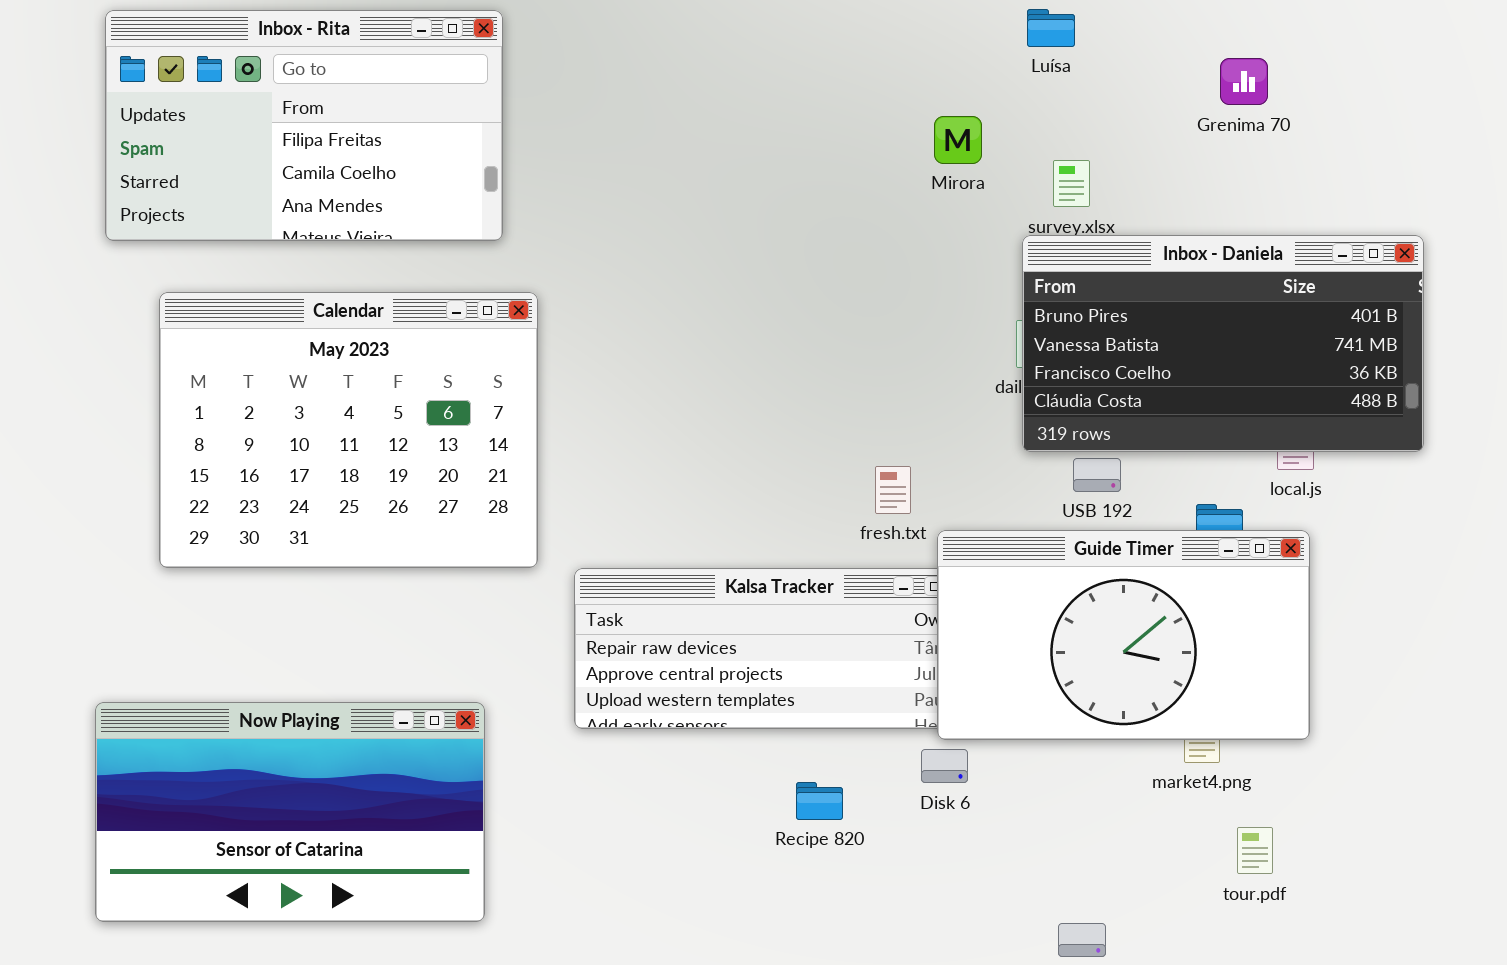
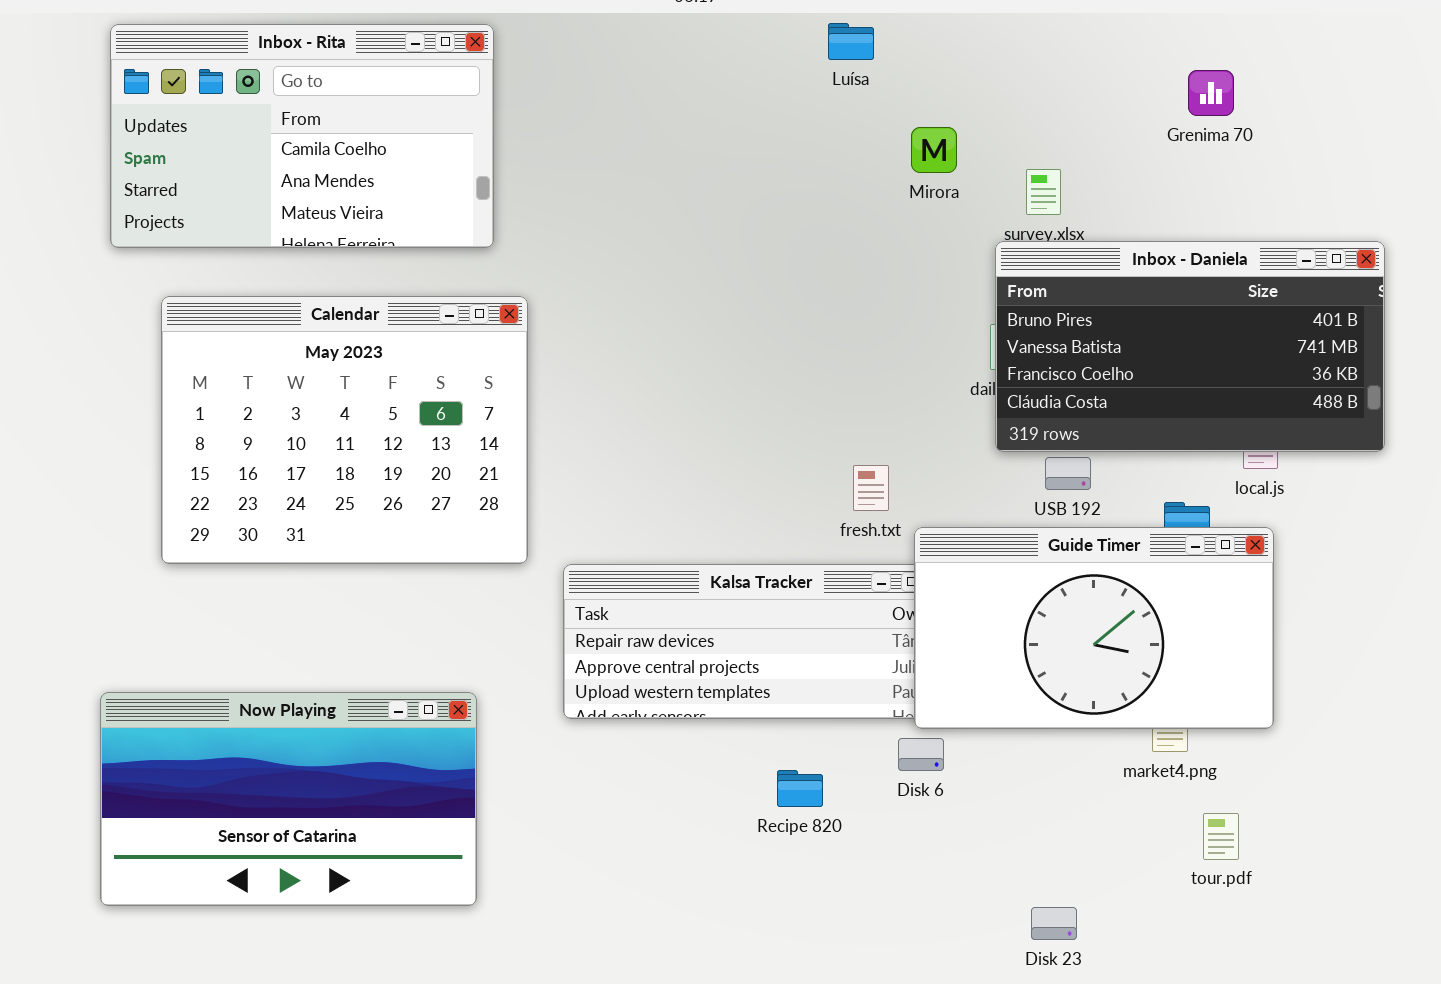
Luísa: [1027,9,1075,47] -> [828,23,874,60], moved
Inbox - Rita: [105,10,503,241] -> [110,24,494,248], scrolled down 1 row

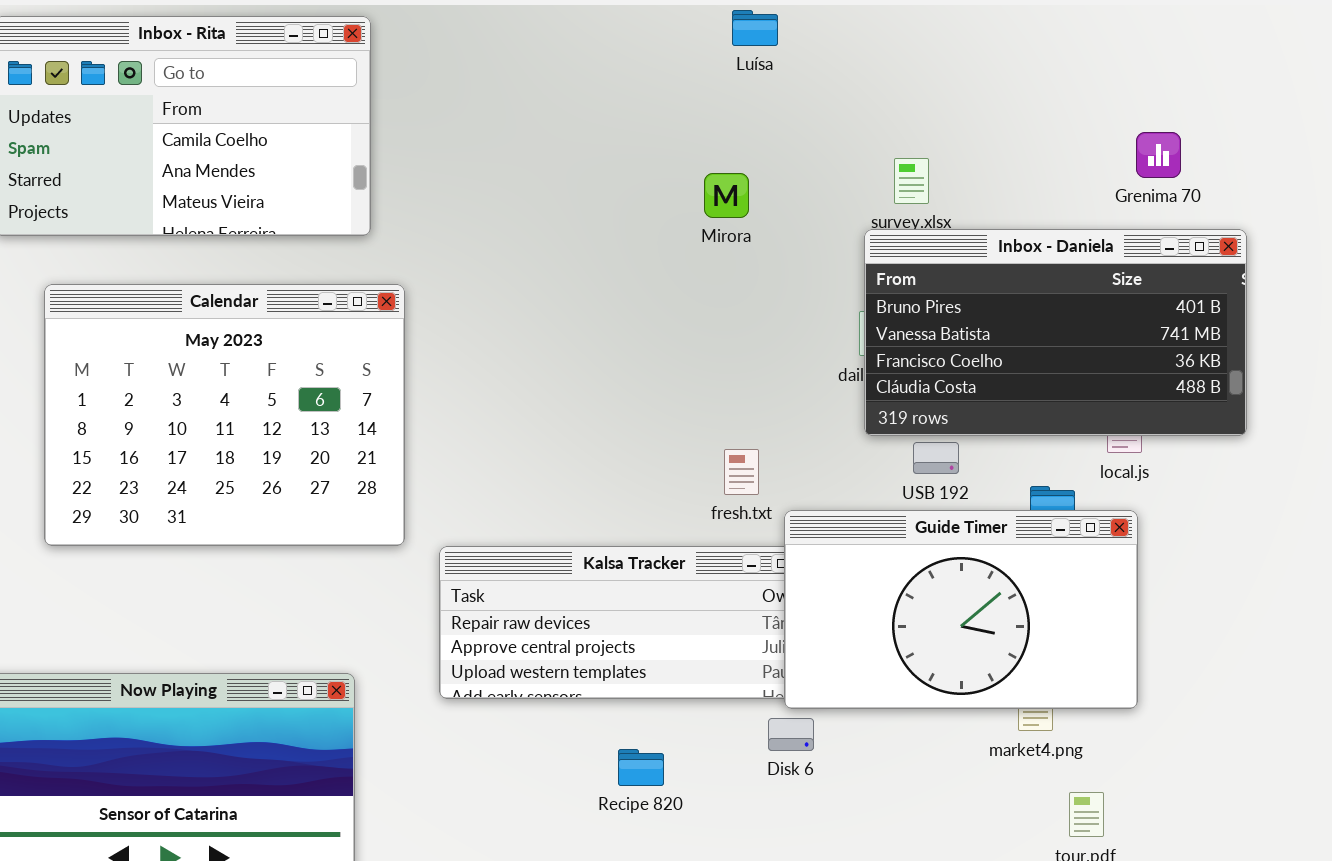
Luísa: [828,23,874,60] -> [732,10,778,46], moved
Grenima 70: [1188,70,1234,116] -> [1136,132,1181,178], moved
Mirora: [911,127,957,173] -> [704,173,749,218], moved
Recipe 820: [777,770,823,807] -> [618,749,664,786], moved

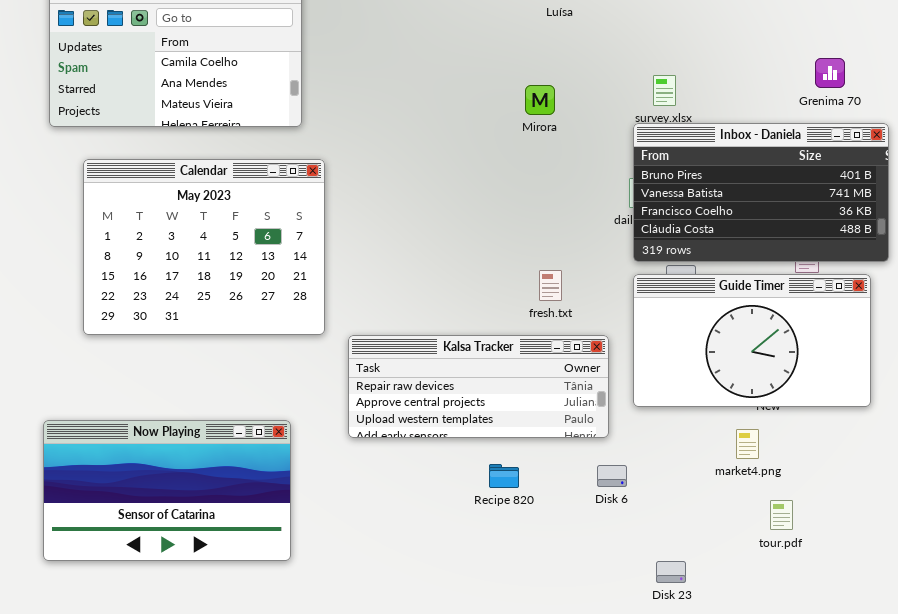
Guide Timer: [784,510,1138,709] -> [633,274,871,407], moved
Disk 6: [768,718,814,751] -> [597,465,627,487], moved
Recipe 820: [618,749,664,786] -> [489,464,519,488], moved

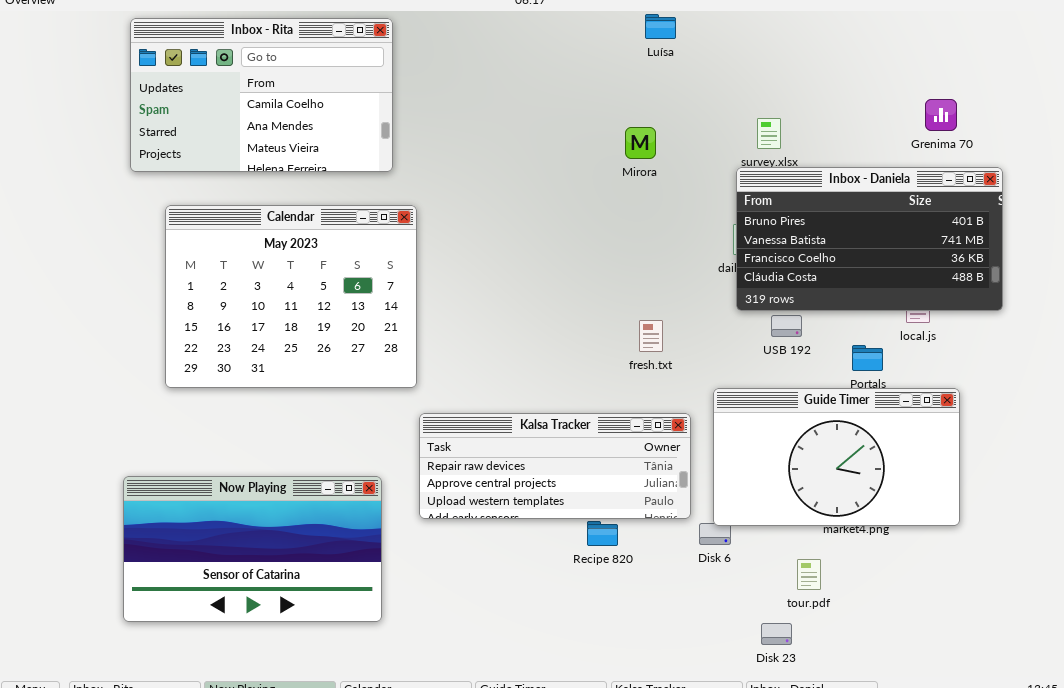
Guide Timer: [633,274,871,407] -> [713,388,960,526], moved
Kalsa Tracker: [348,335,609,438] -> [419,413,691,519], moved
tour.pdf: [770,500,793,530] -> [797,559,821,590], moved

